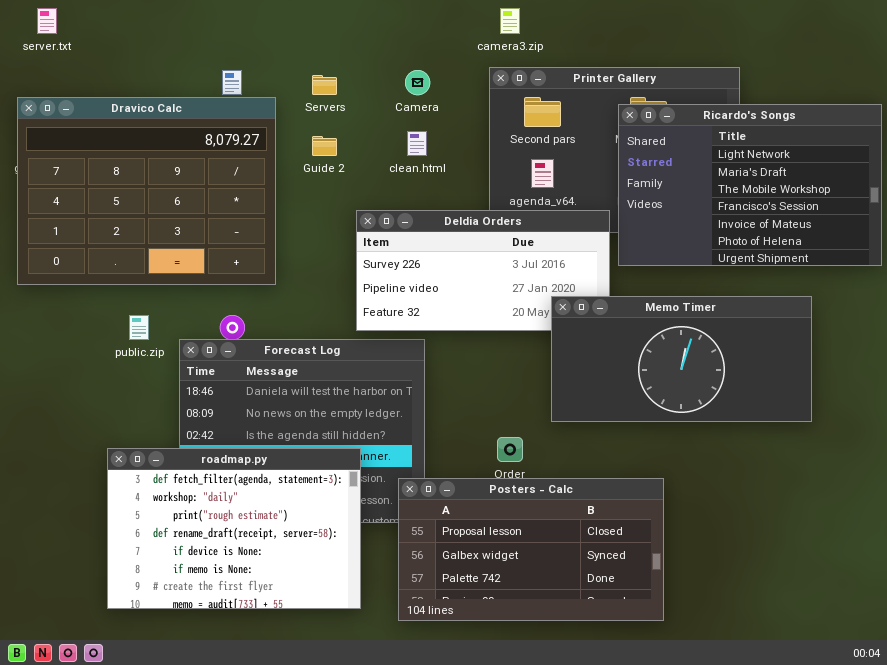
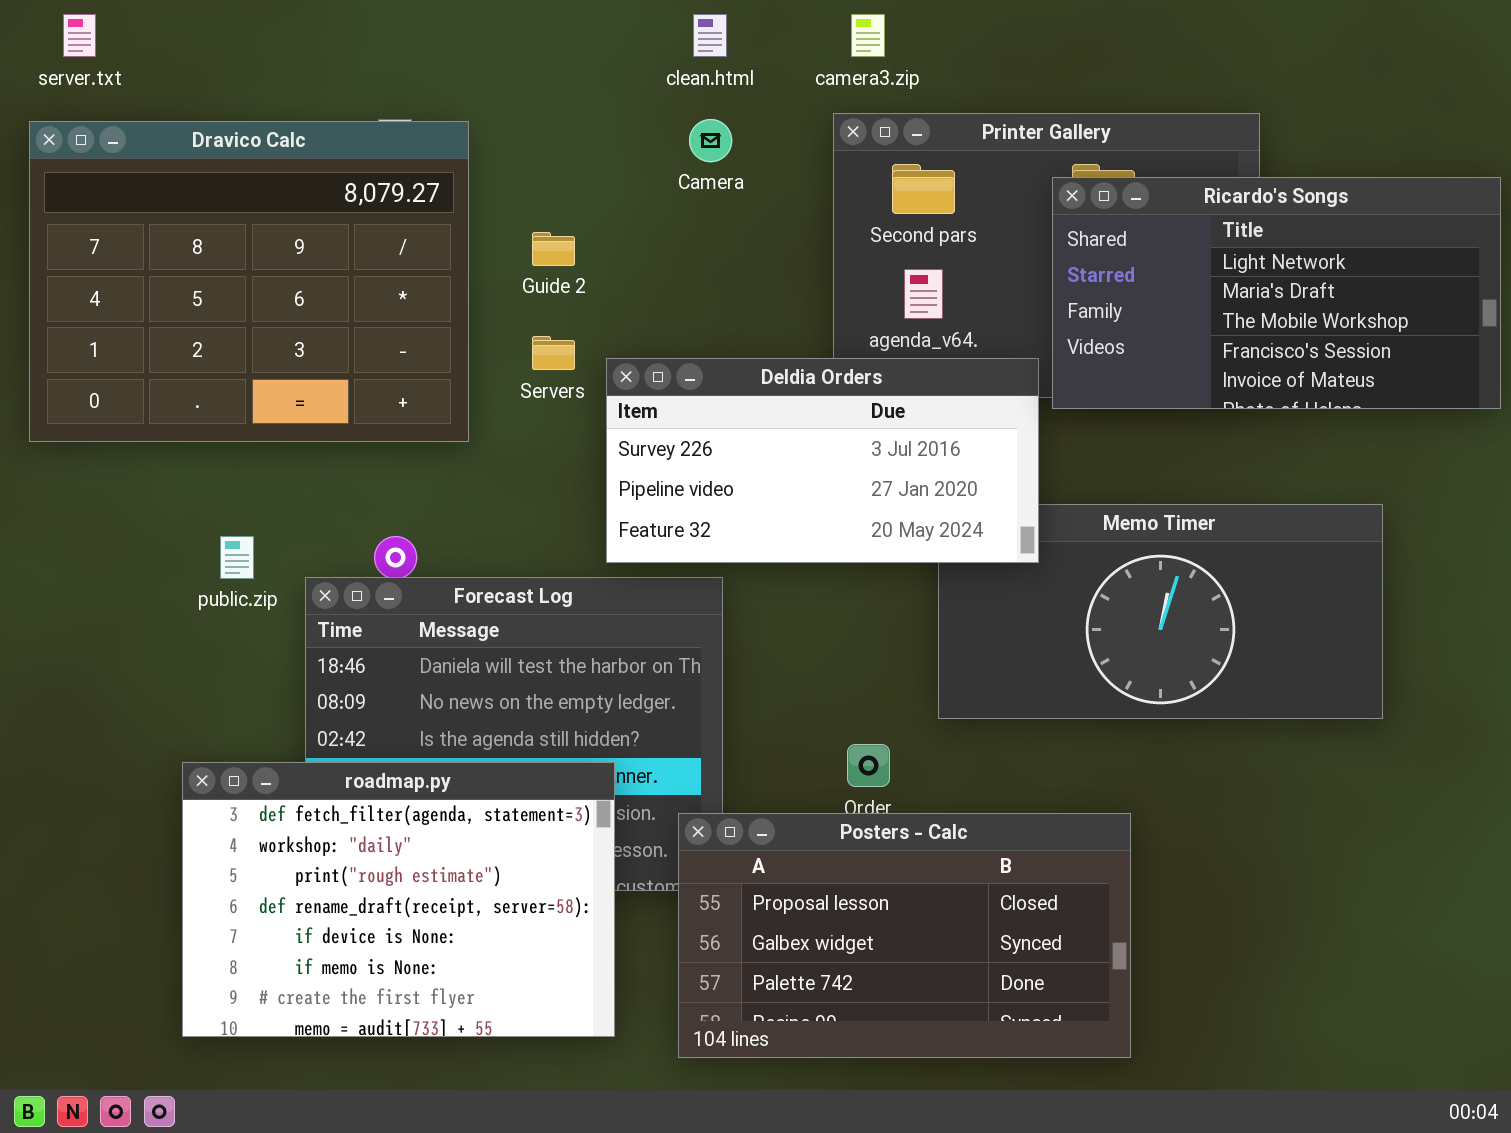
Servers: [312,75,337,95] -> [532,336,575,370], moved
Dravico Calc: [17,97,276,285] -> [29,121,469,442], moved
Ricardo's Songs: [618,104,882,266] -> [1052,177,1501,409], resized
clean.html: [407,131,427,156] -> [693,14,727,57], moved
Deldia Orders: [356,210,610,331] -> [606,358,1039,563], raised

